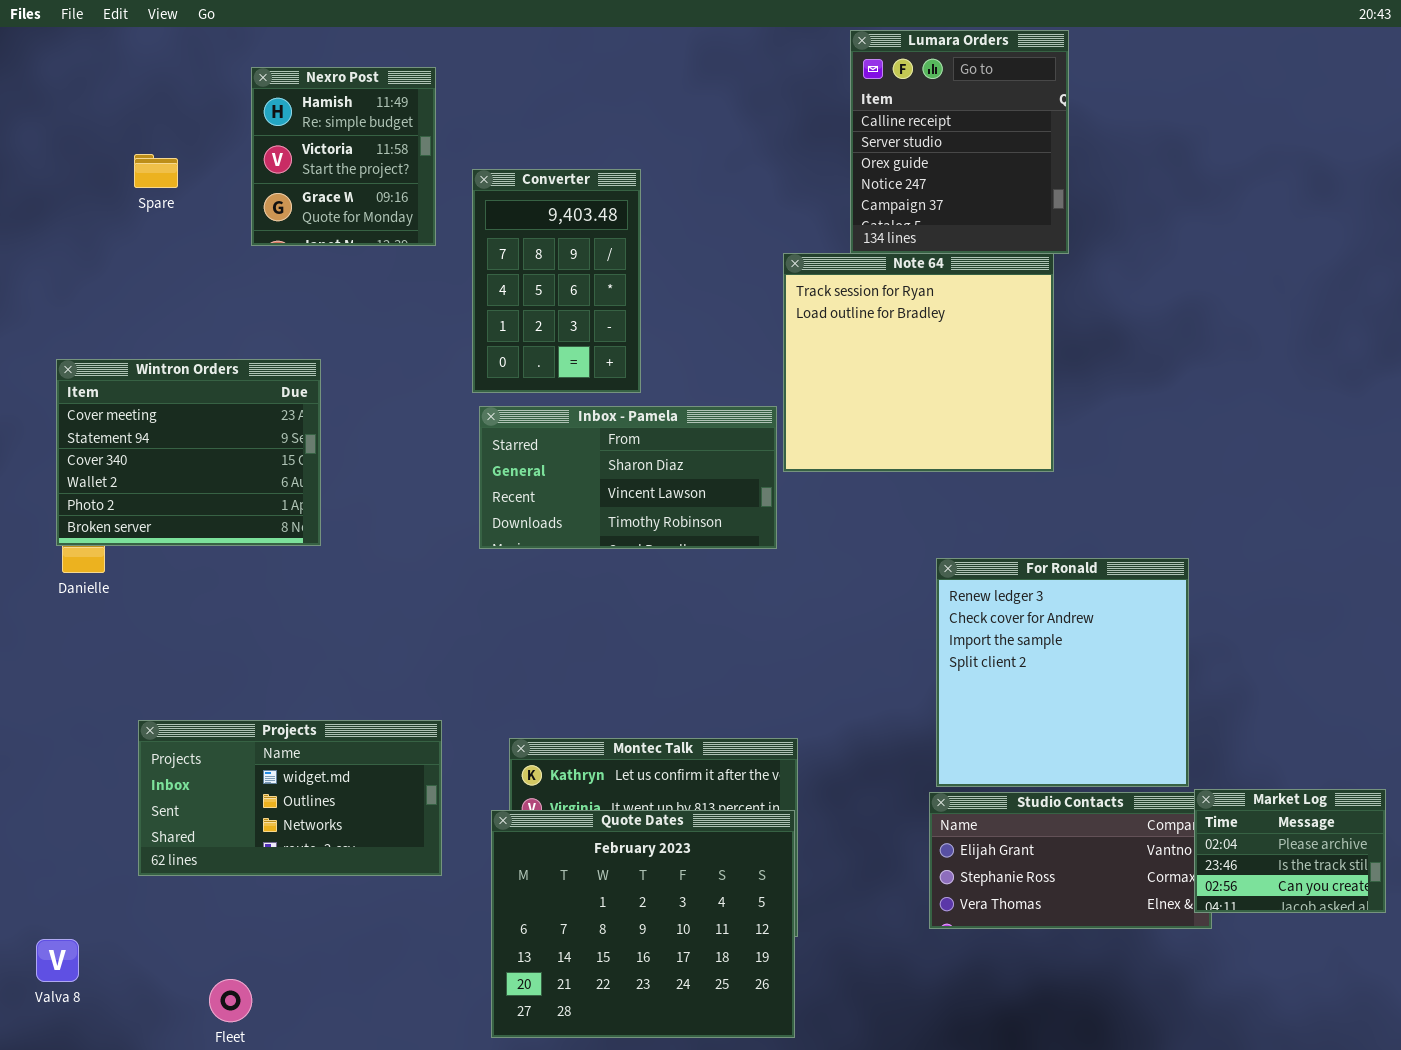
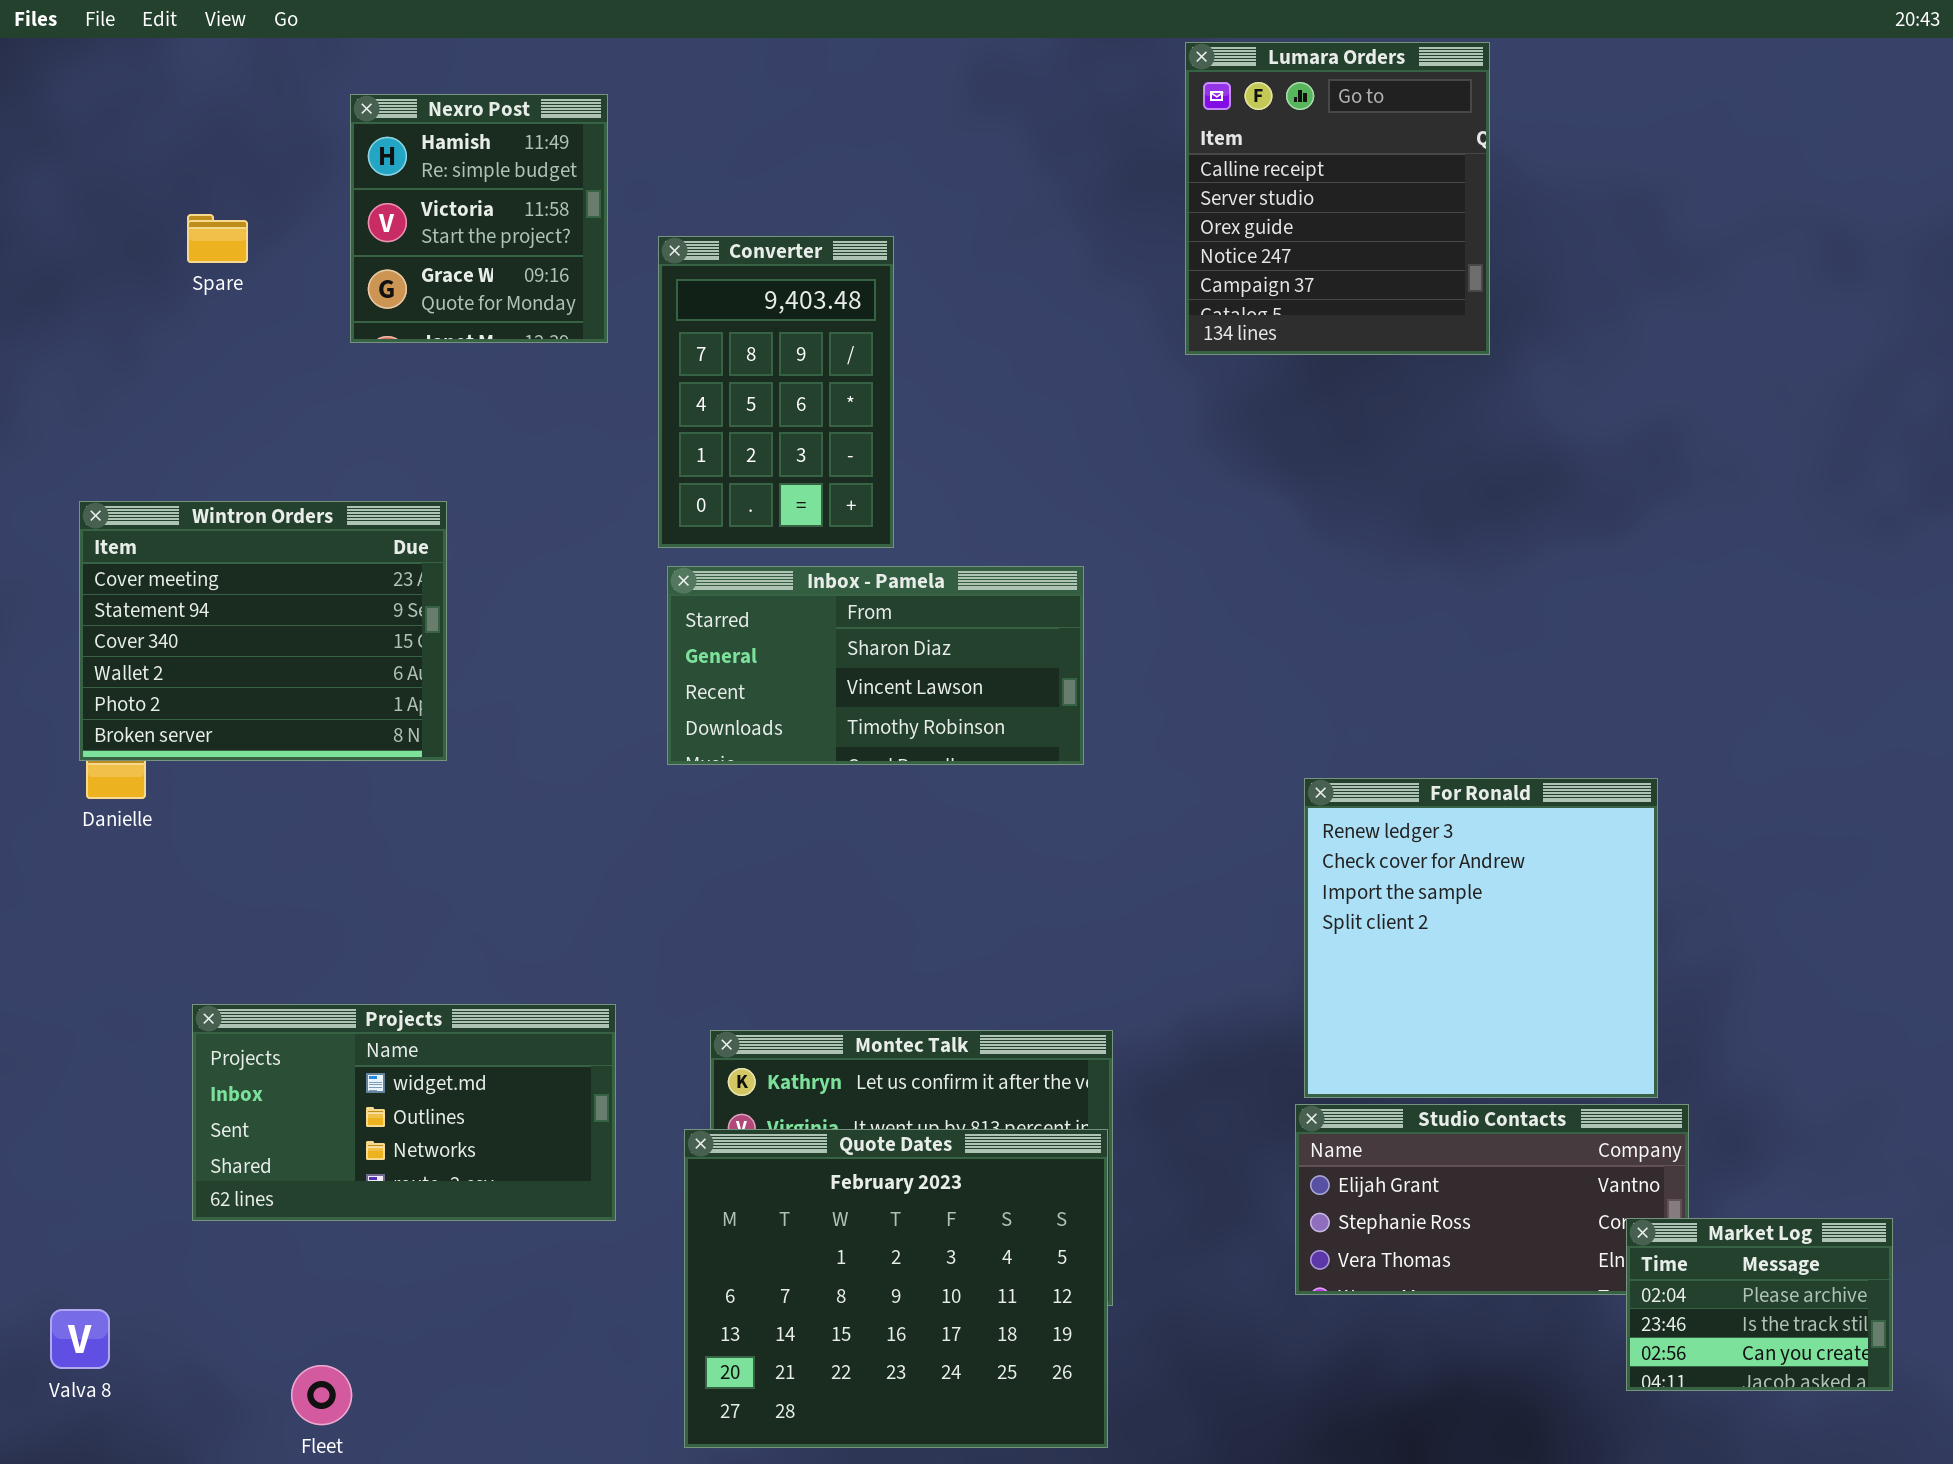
Note 64: [783,253,1054,472] -> none, closed
Market Log: [1194,789,1386,913] -> [1626,1218,1893,1391], moved

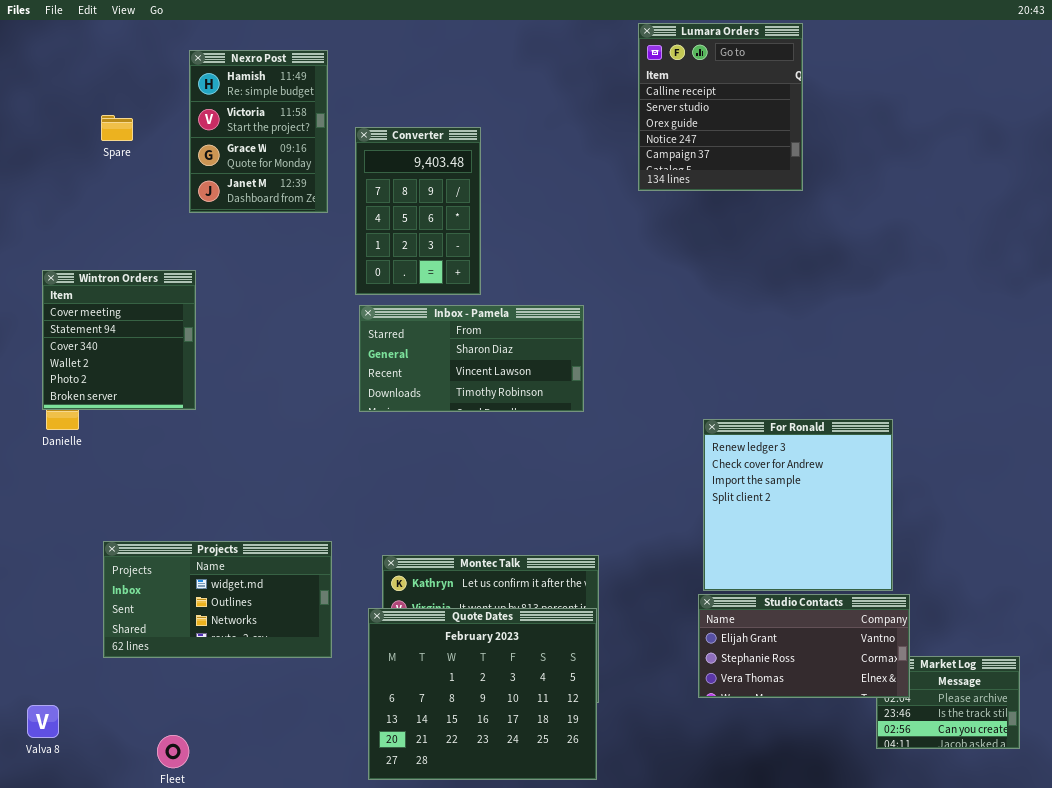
Nexro Post: [350,94,608,343] -> [189,50,328,213], resized
Wintron Orders: [79,501,447,761] -> [42,270,196,410], resized
Studio Contacts: [1295,1104,1689,1295] -> [698,594,910,698], raised

